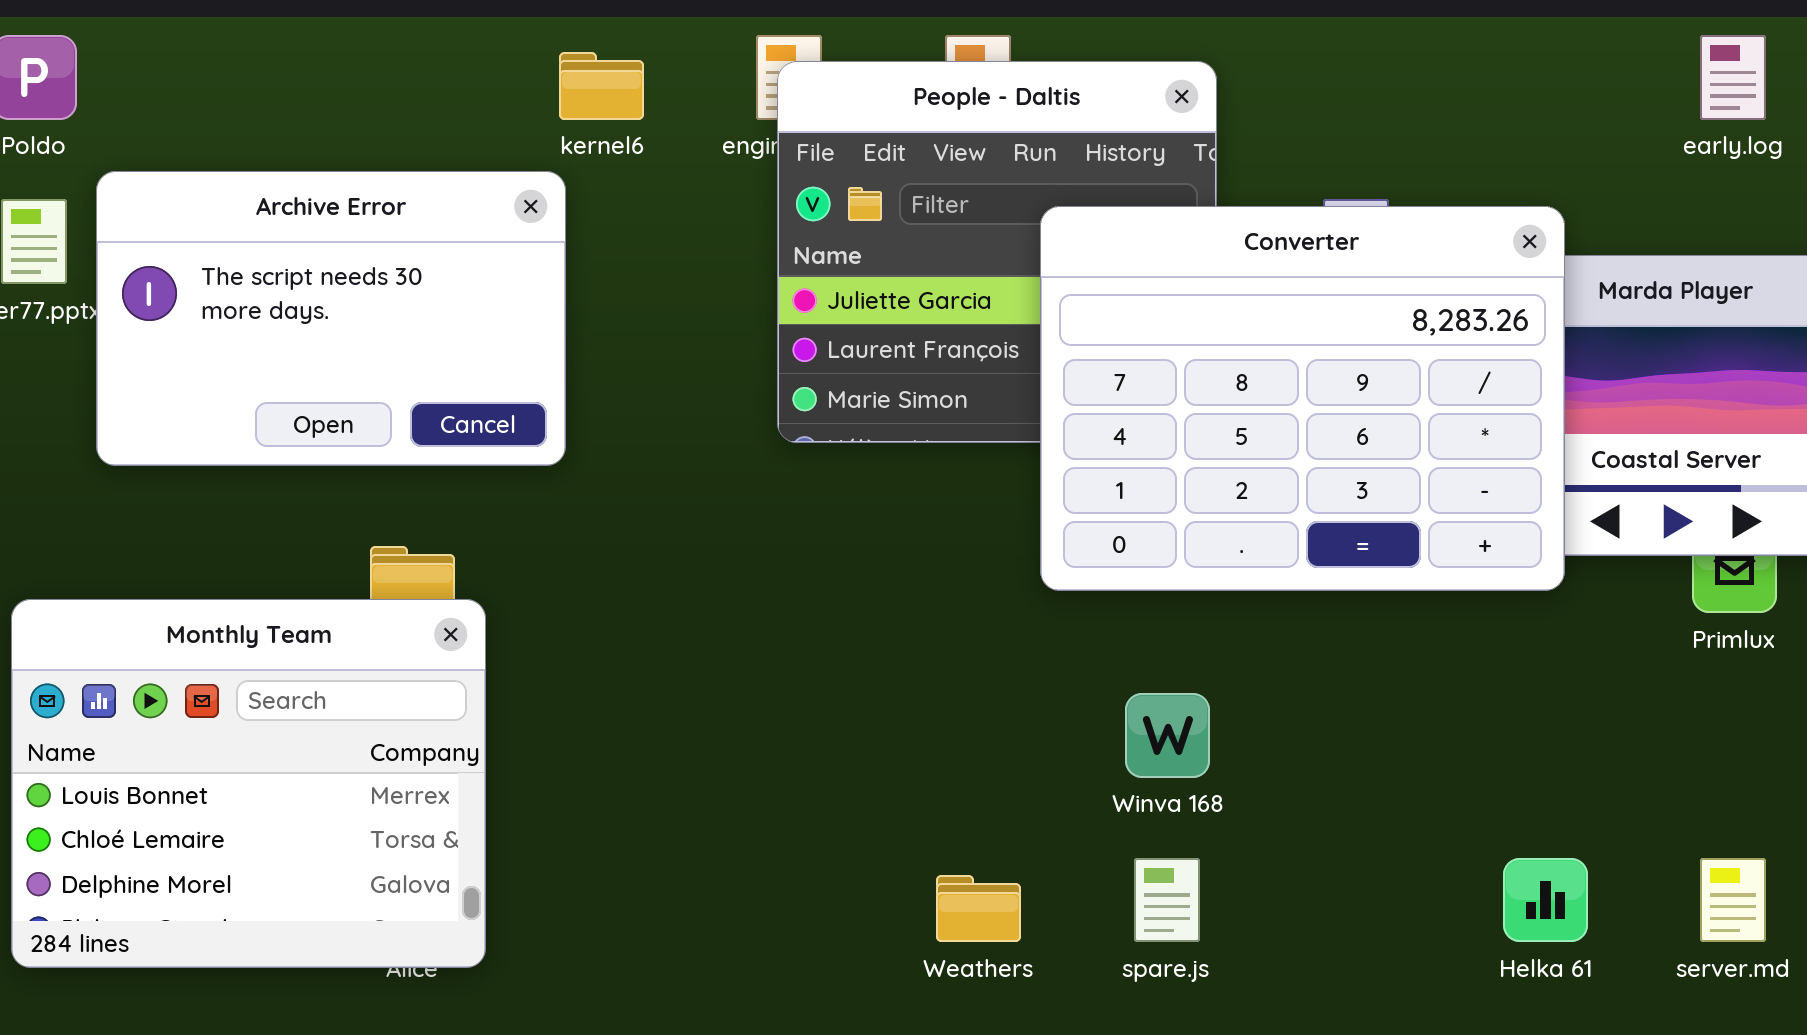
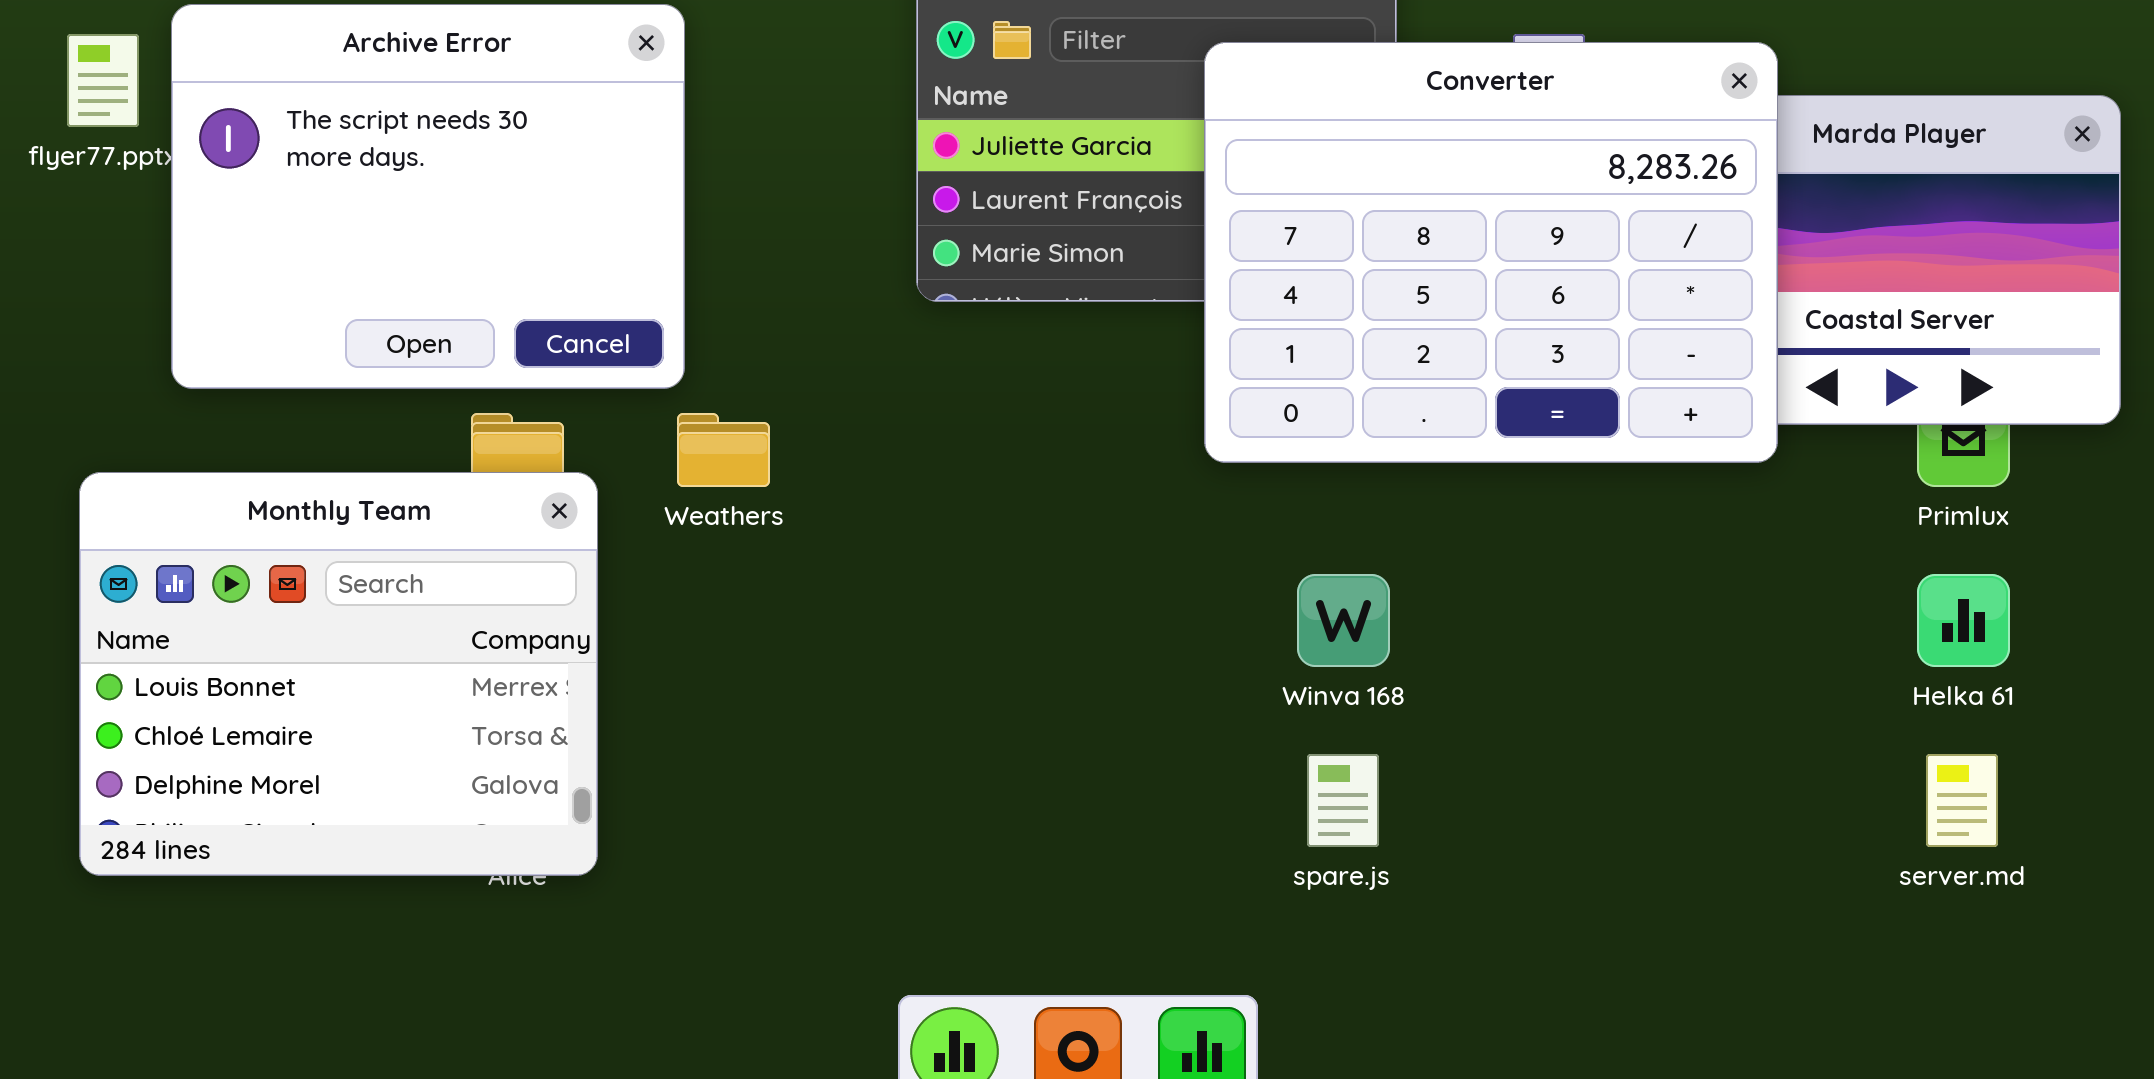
Archive Error: [96,171,566,466] -> [171,4,685,389], resized
Helka 61: [1503,858,1588,942] -> [1917,574,2010,667], moved
Weathers: [936,875,1021,942] -> [677,413,770,487], moved

